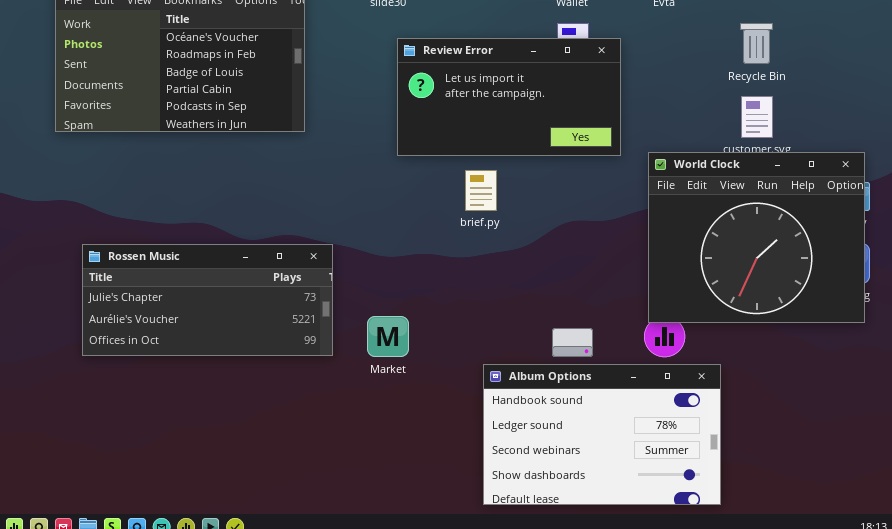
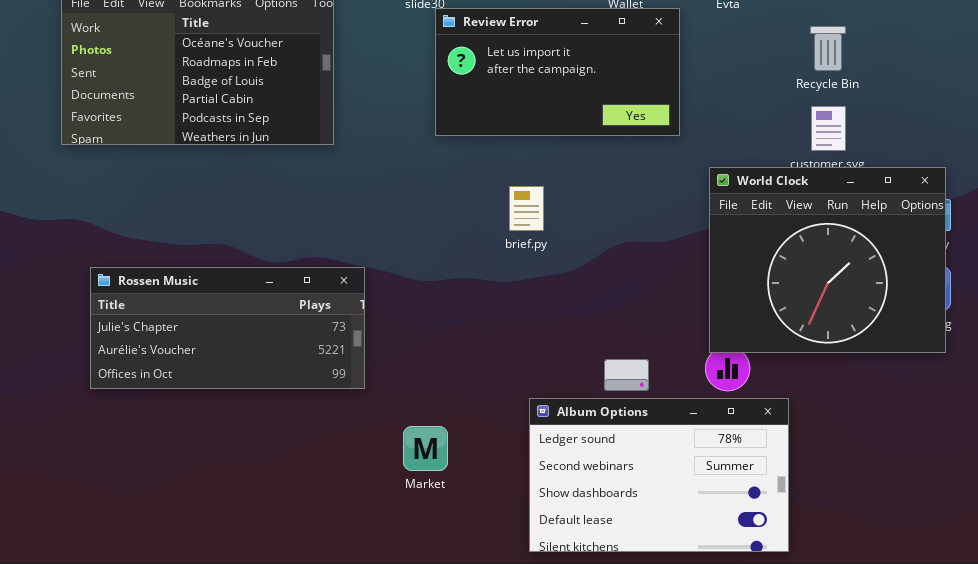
Review Error: [397,38,621,156] -> [435,8,680,136], moved
Market: [367,316,409,357] -> [403,426,448,471], moved
Album Options: [483,364,721,505] -> [529,398,789,552], scrolled down 1 row

